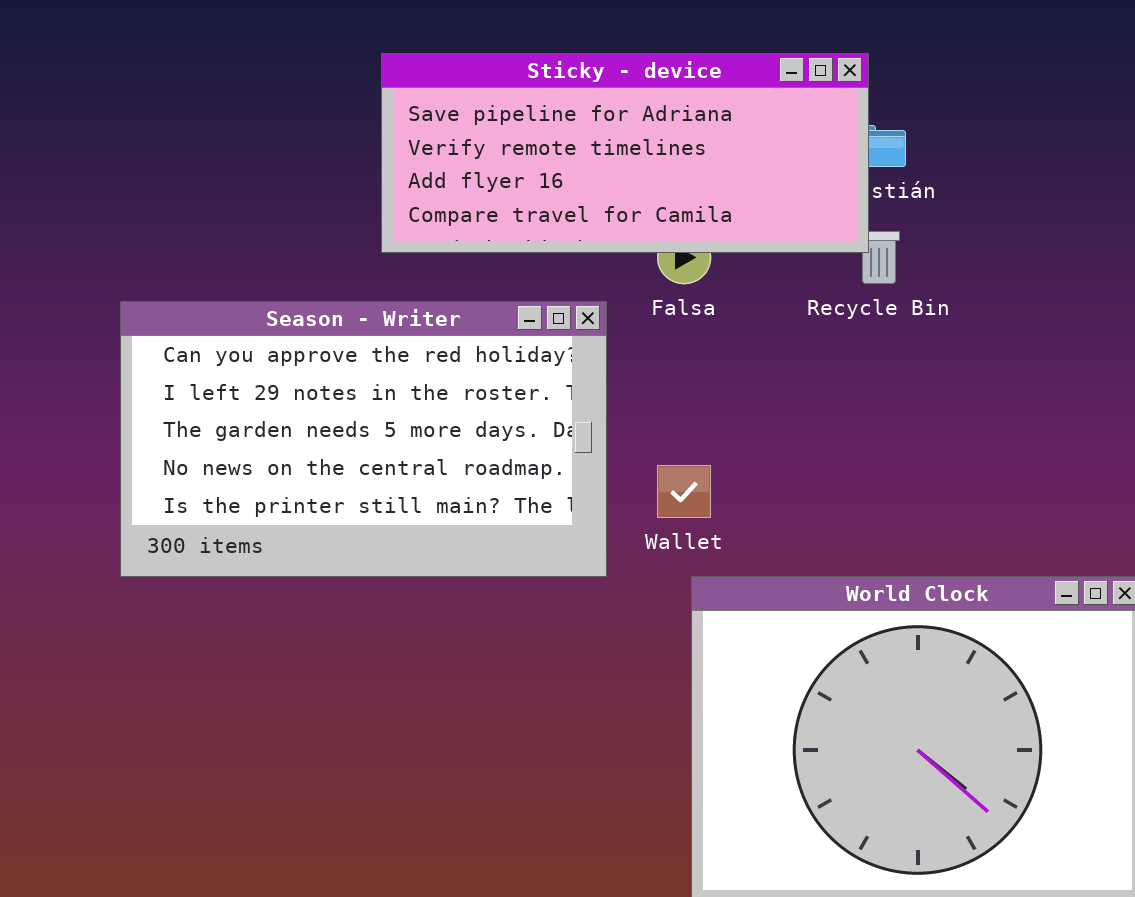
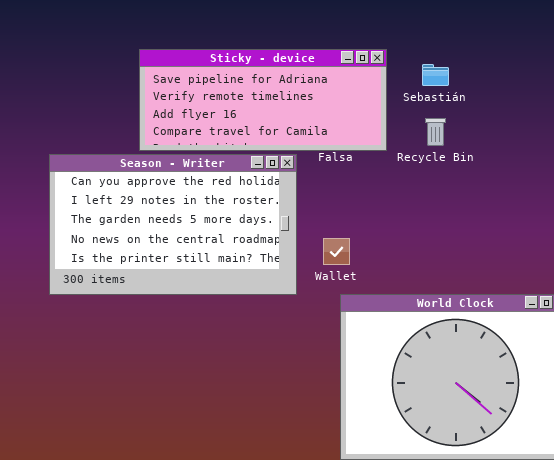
Sticky - device: [381,53,869,253] -> [139,49,387,151], moved

